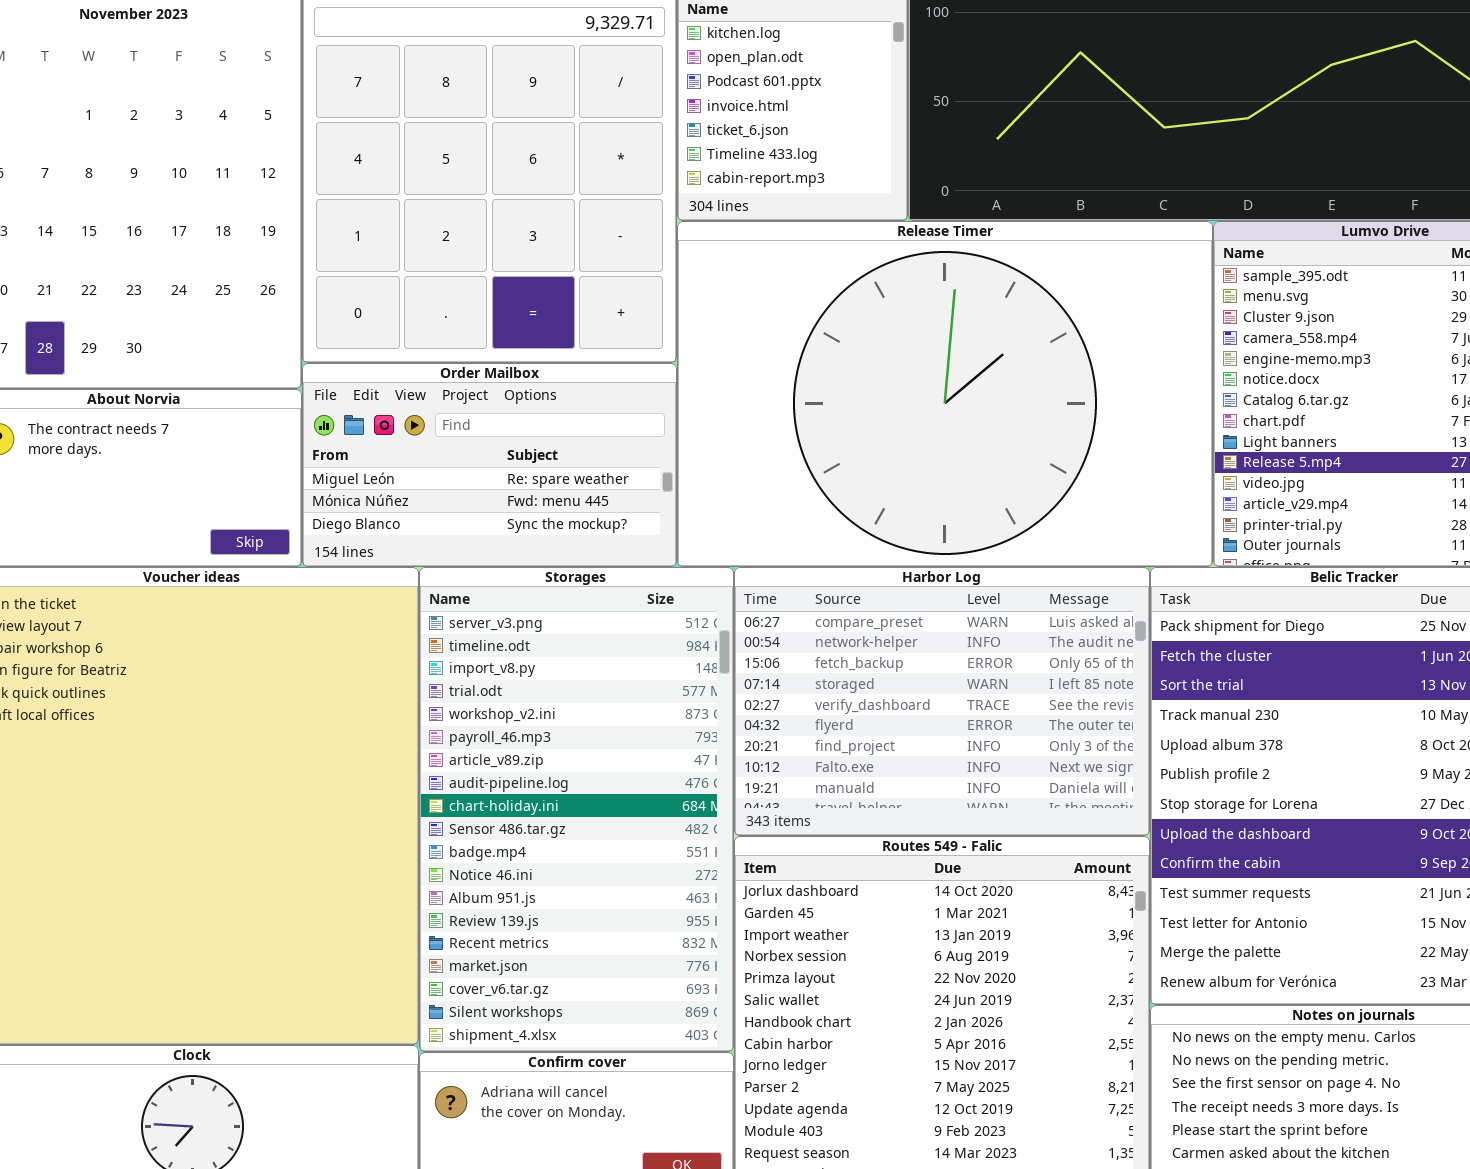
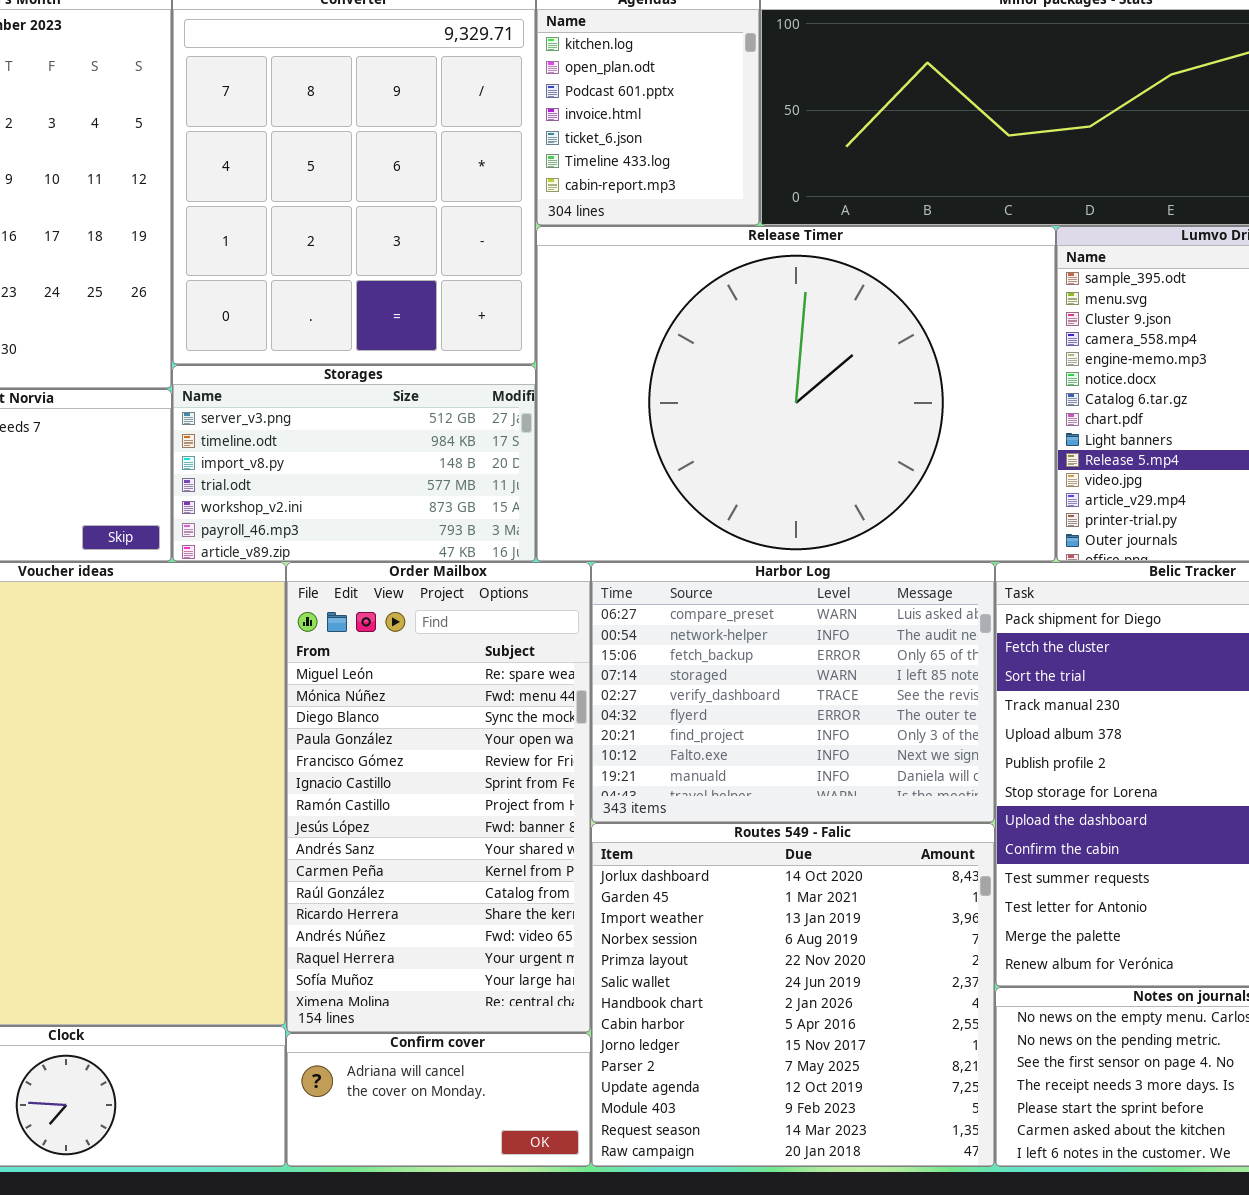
Order Mailbox: [302,363,677,567] -> [286,562,591,1033], moved, resized
Storages: [419,567,734,1052] -> [172,365,536,562], moved, resized

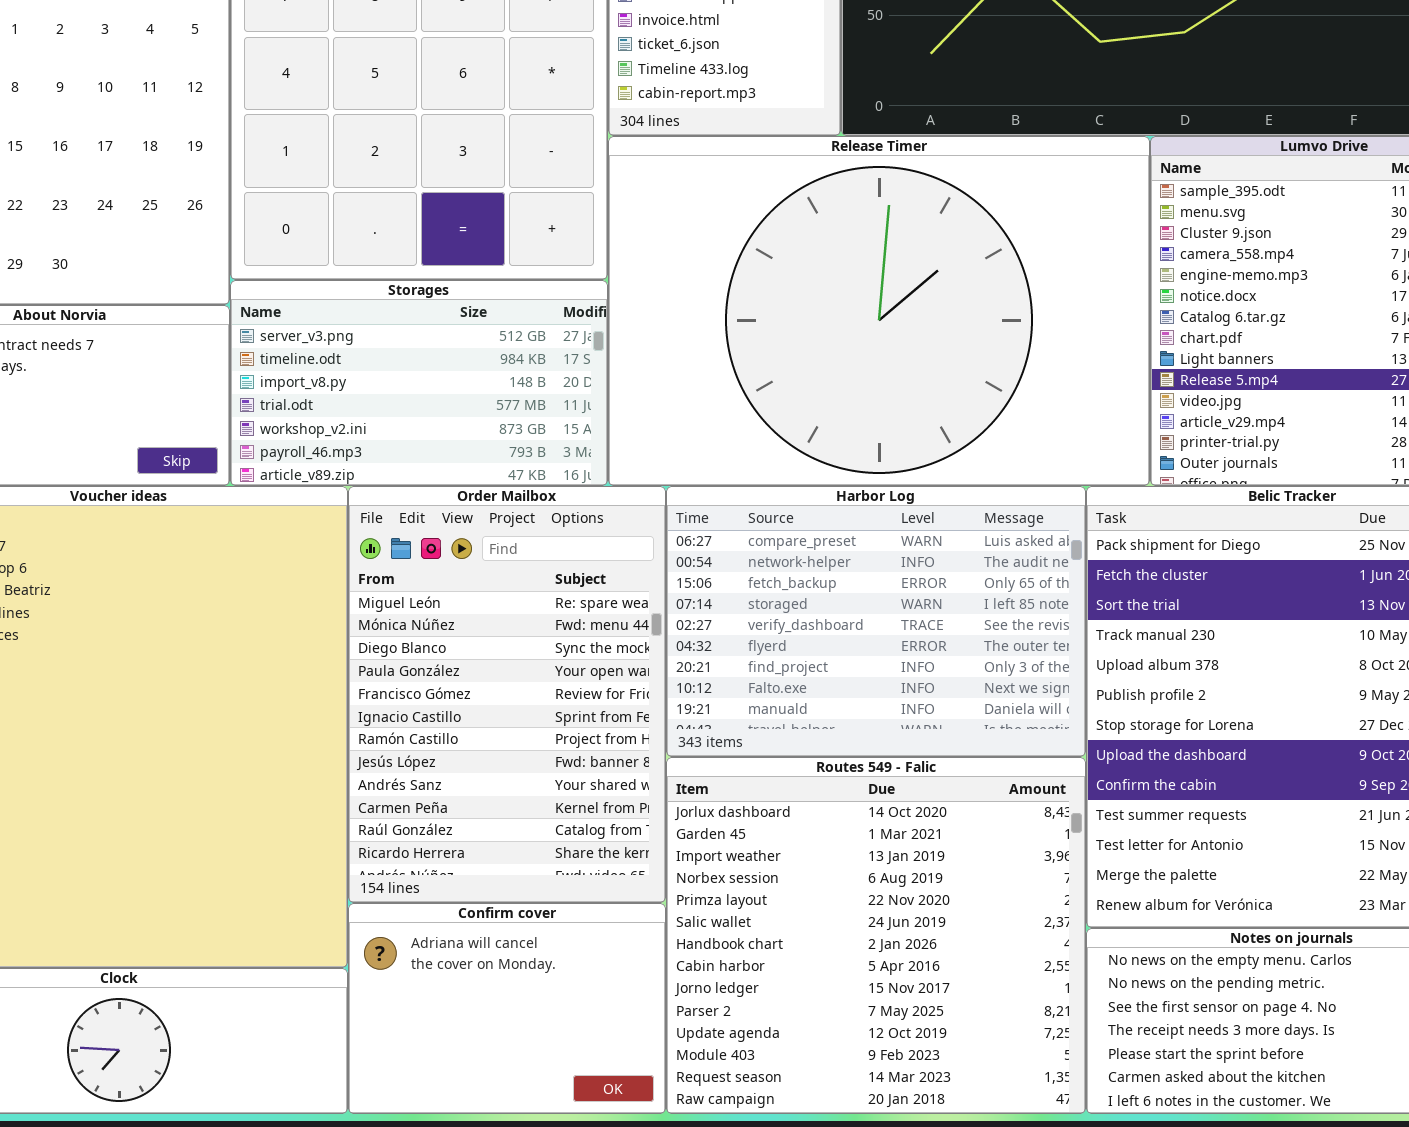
Order Mailbox: [286,562,591,1033] -> [348,486,666,903], resized
Confirm cover: [286,1033,591,1167] -> [348,903,666,1114], resized

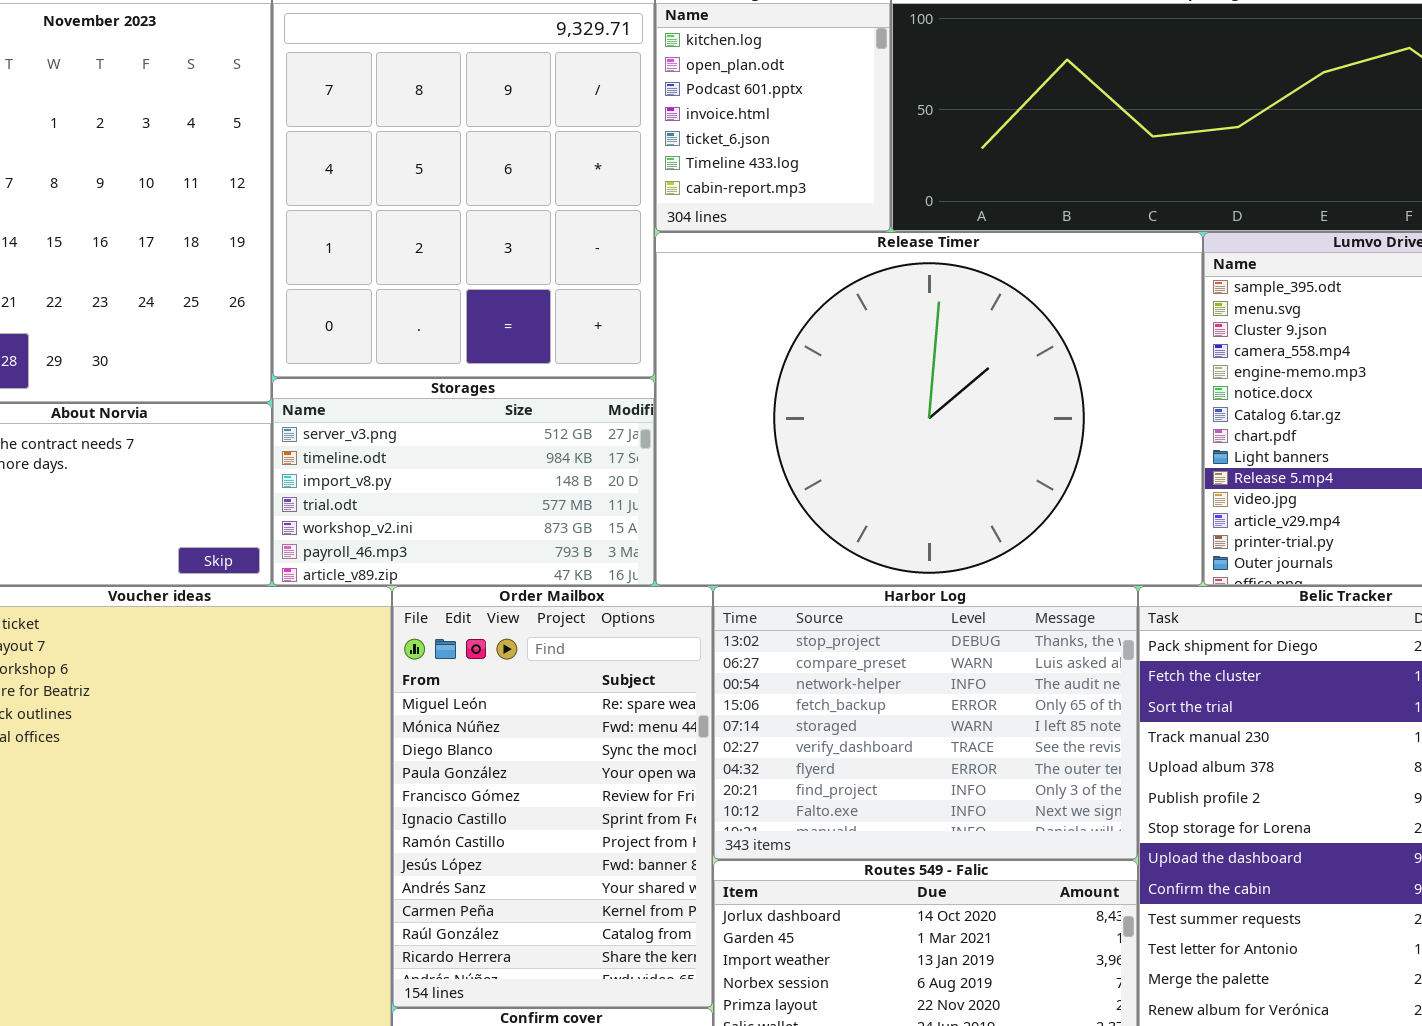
Harbor Log: [666,486,1086,757] -> [713,586,1138,860], scrolled up 1 row

